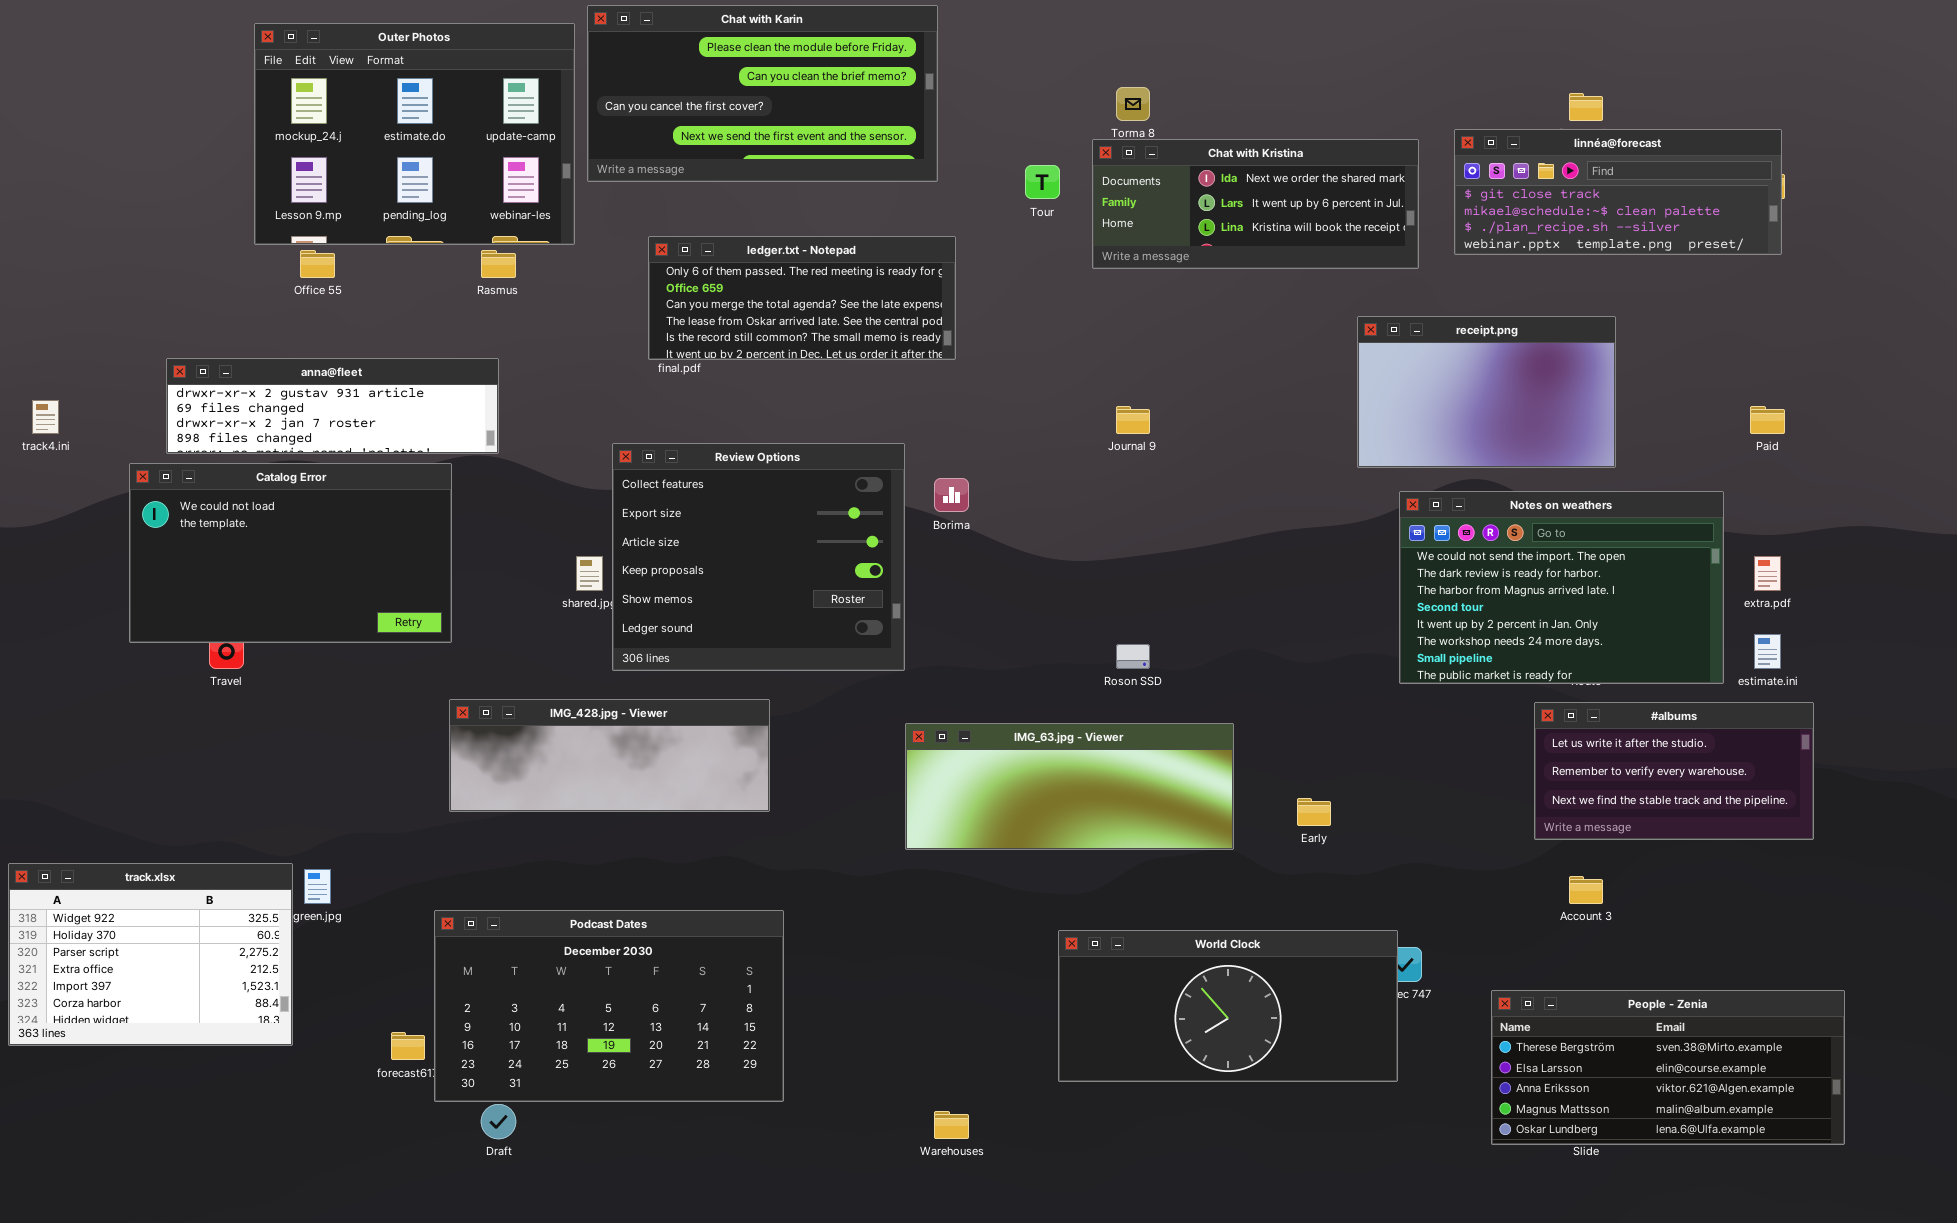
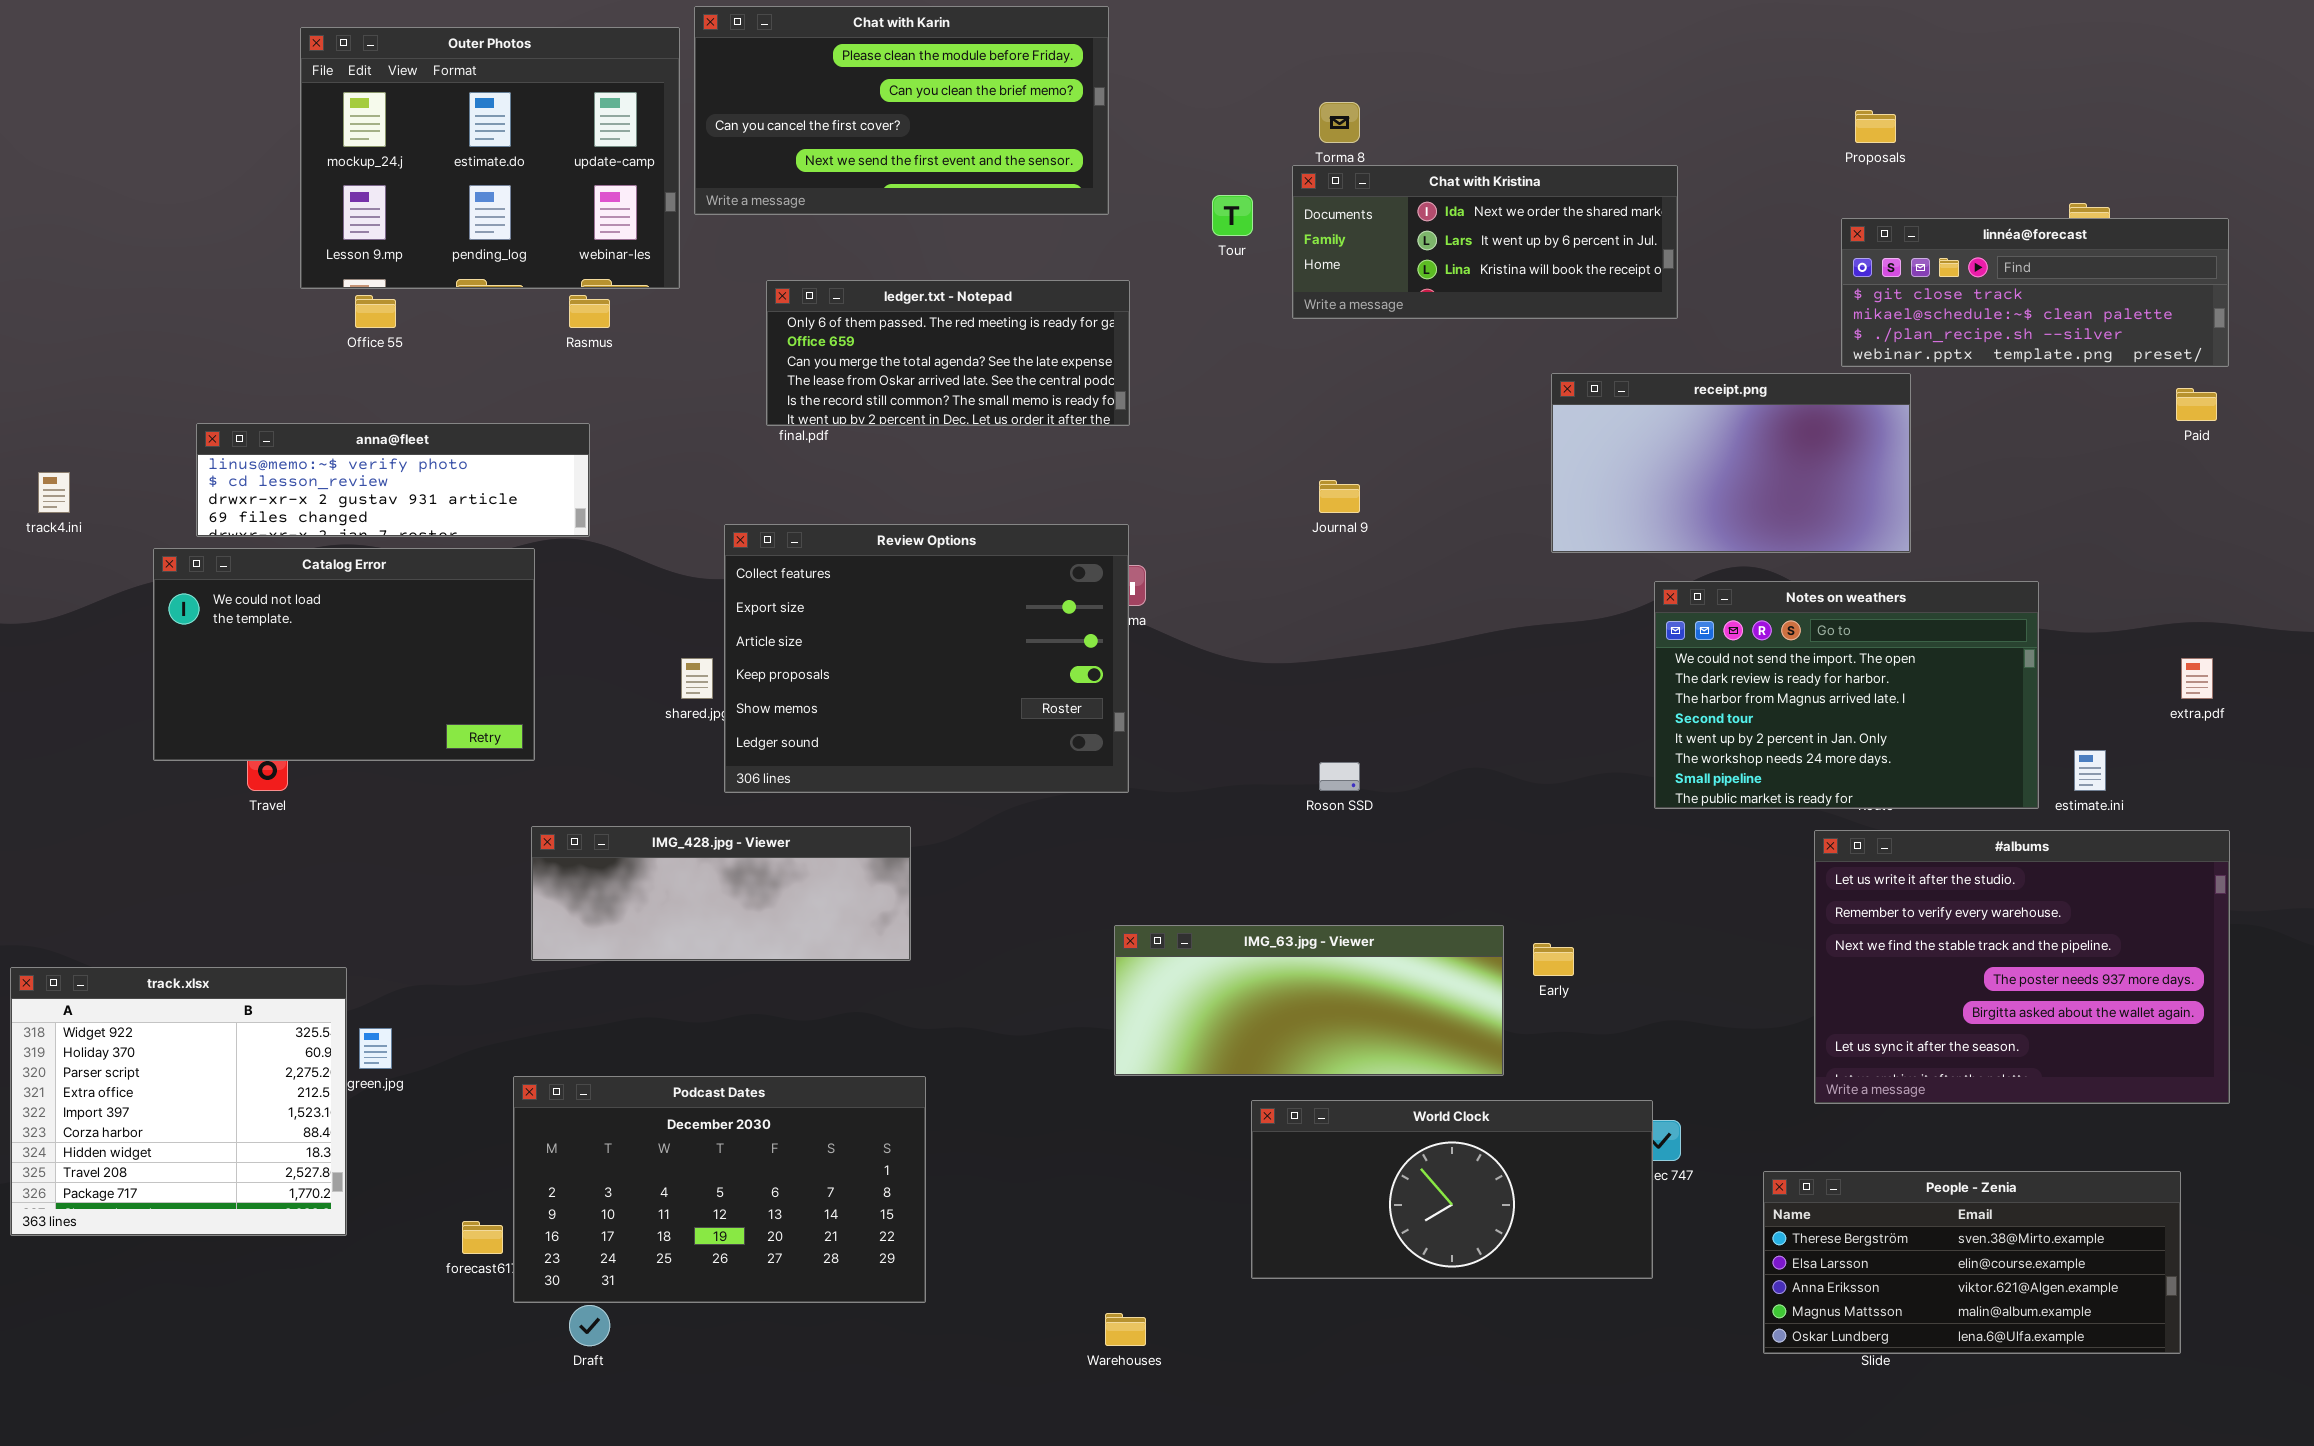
linnéa@forecast: [1454,129,1782,255] -> [1841,218,2229,367], moved
receipt.png: [1357,316,1616,468] -> [1551,373,1911,553], resized
anna@fleet: [166,358,499,454] -> [196,423,590,537], scrolled up 2 rows
Paid: [1750,406,1785,434] -> [2176,388,2217,421], moved
Review Options: [612,443,905,671] -> [724,524,1129,793], resized
extra.pdf: [1754,556,1781,591] -> [2181,658,2213,699], moved
#albums: [1534,702,1814,840] -> [1814,830,2230,1104], resized
IMG_63.jpg - Viewer: [905,723,1234,850] -> [1114,925,1504,1076], moved
track.xlsx: [8,863,293,1046] -> [10,967,347,1236], resized

